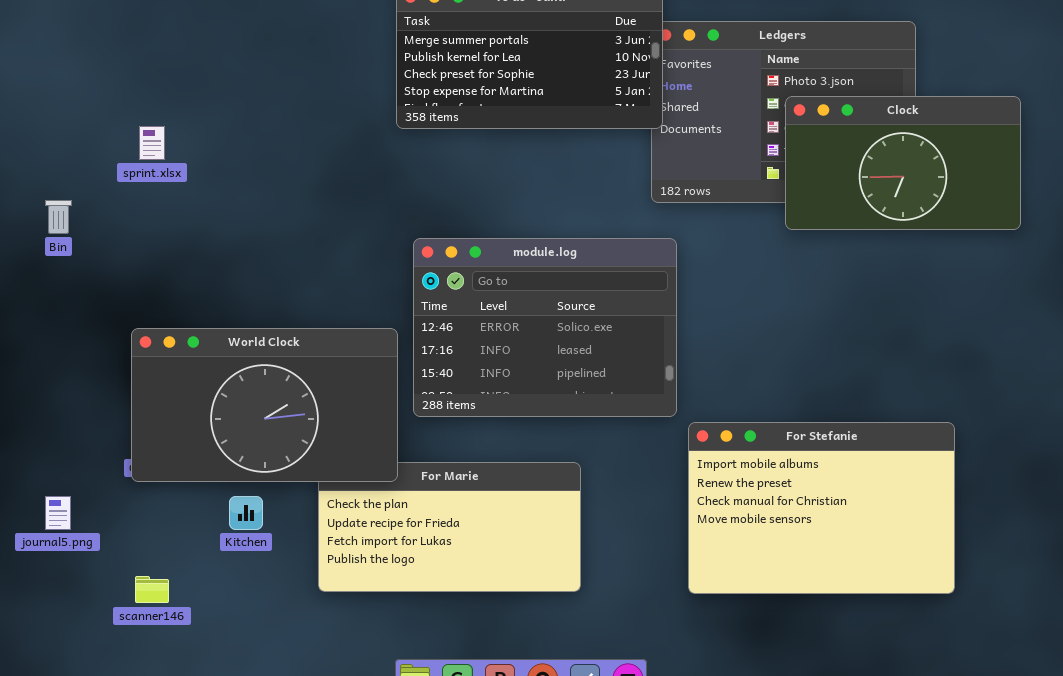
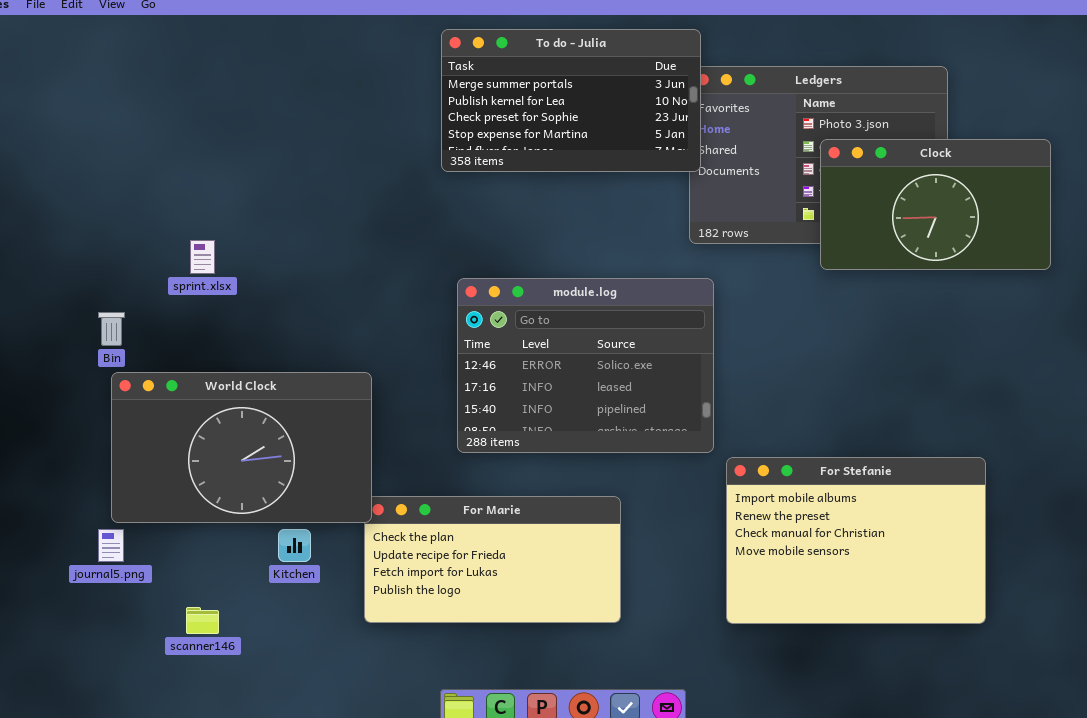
sprint.xlsx: [139,126,165,160] -> [190,240,215,274], moved
Bin: [45,200,72,234] -> [98,312,125,346], moved
World Clock: [131,328,398,482] -> [111,372,372,523], moved

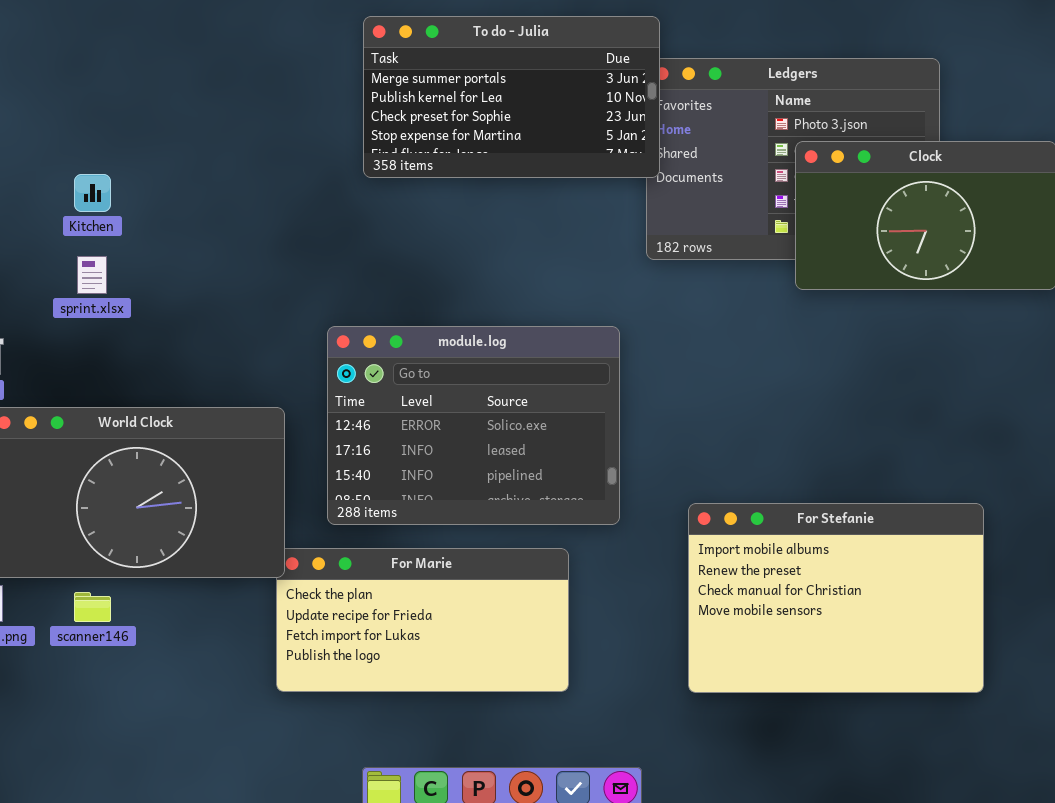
module.log: [457,278,714,453] -> [327,326,620,525], moved
Kitchen: [278,529,311,562] -> [74,174,111,212], moved
scanner146: [186,607,219,634] -> [74,592,111,622], moved

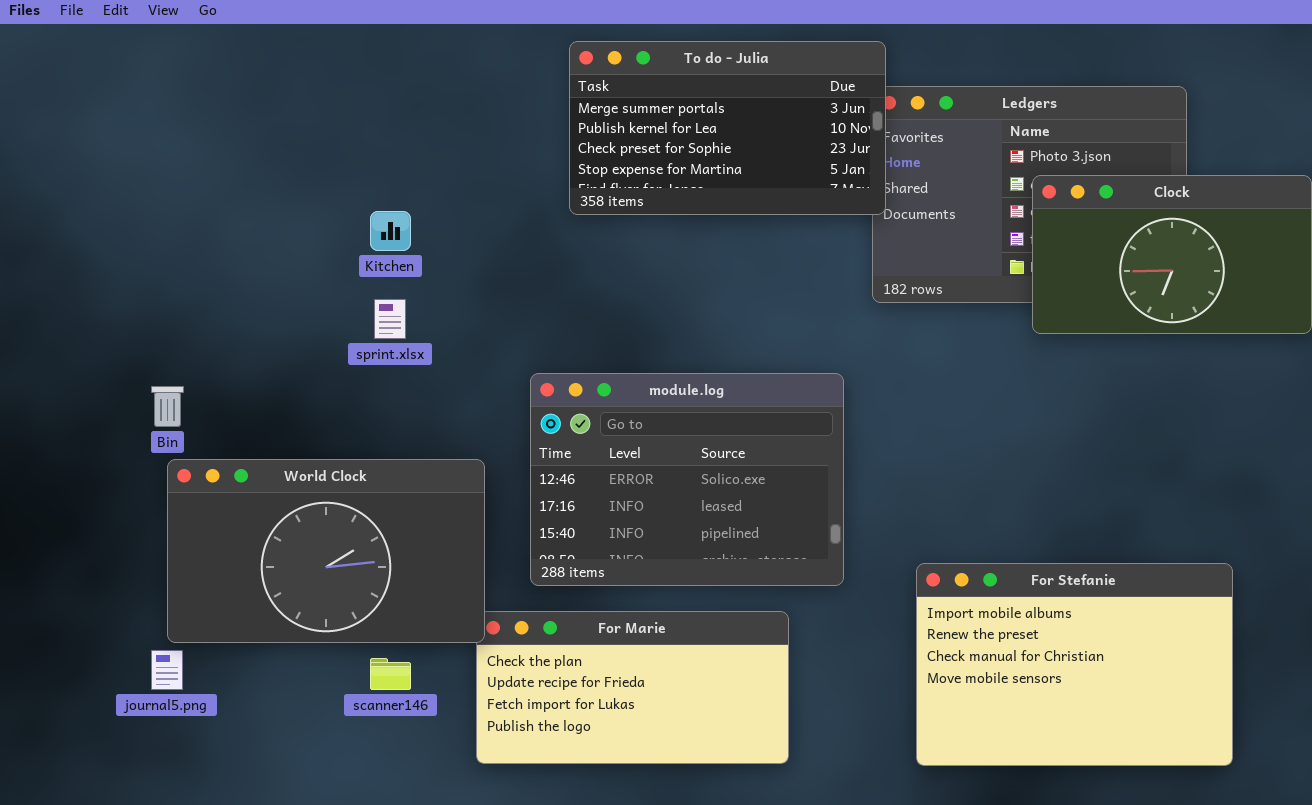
Kitchen: [74,174,111,212] -> [370,211,411,251], moved
sprint.xlsx: [77,256,107,294] -> [374,299,406,339], moved
scanner146: [74,592,111,622] -> [370,658,411,690], moved

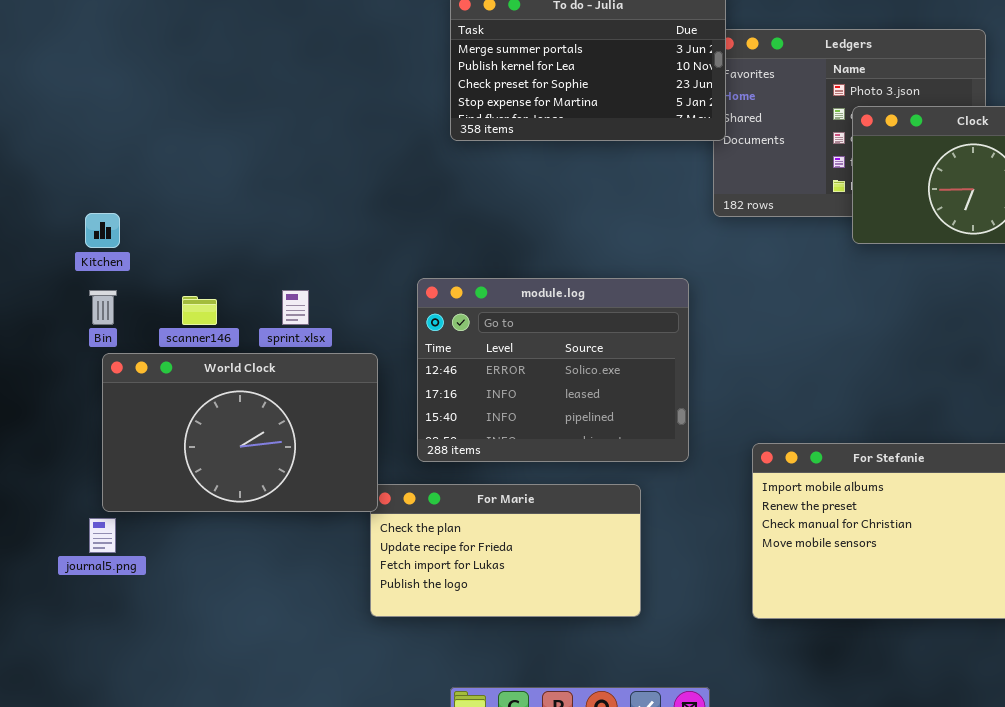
Kitchen: [370,211,411,251] -> [85,213,120,248], moved
sprint.xlsx: [374,299,406,339] -> [282,290,309,325], moved
scanner146: [370,658,411,690] -> [182,296,217,325], moved

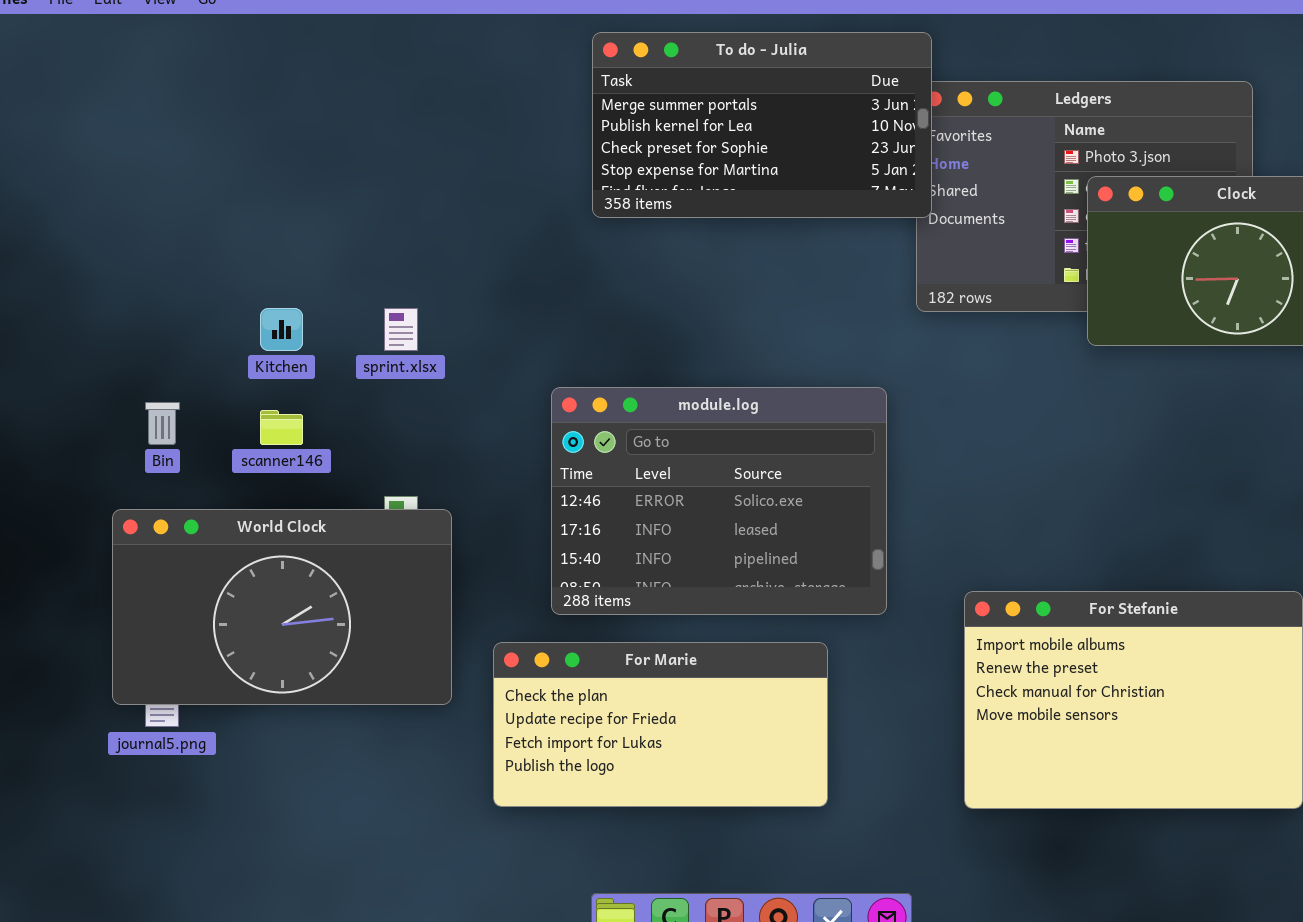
Kitchen: [85,213,120,248] -> [260,308,303,351], moved
sprint.xlsx: [282,290,309,325] -> [384,308,418,351], moved
World Clock: [102,353,378,512] -> [112,509,452,705], moved

